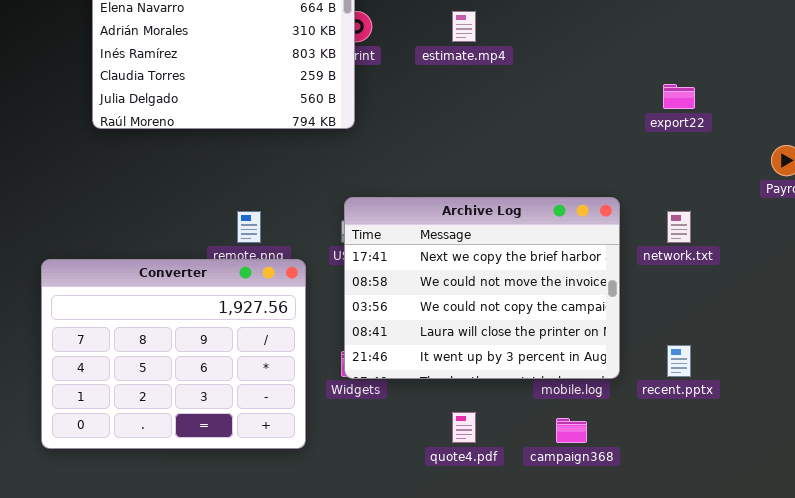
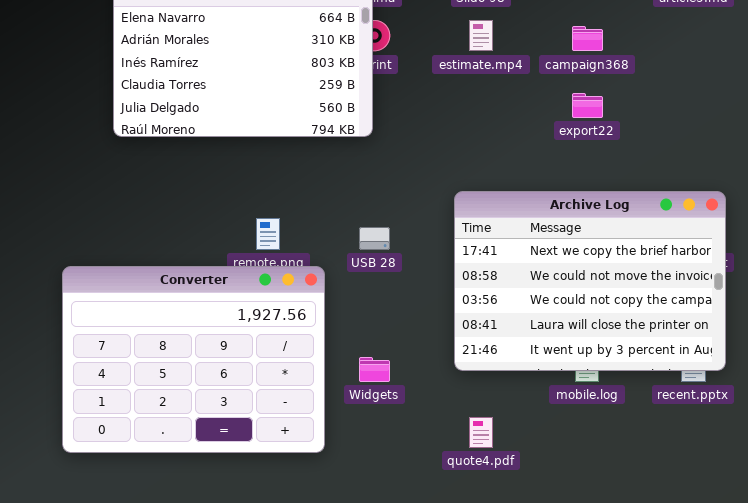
export22: [663,84,695,109] -> [572,93,603,118], moved
Archive Log: [344,197,620,379] -> [454,191,726,371], moved
campaign368: [556,418,587,443] -> [572,26,603,51], moved

